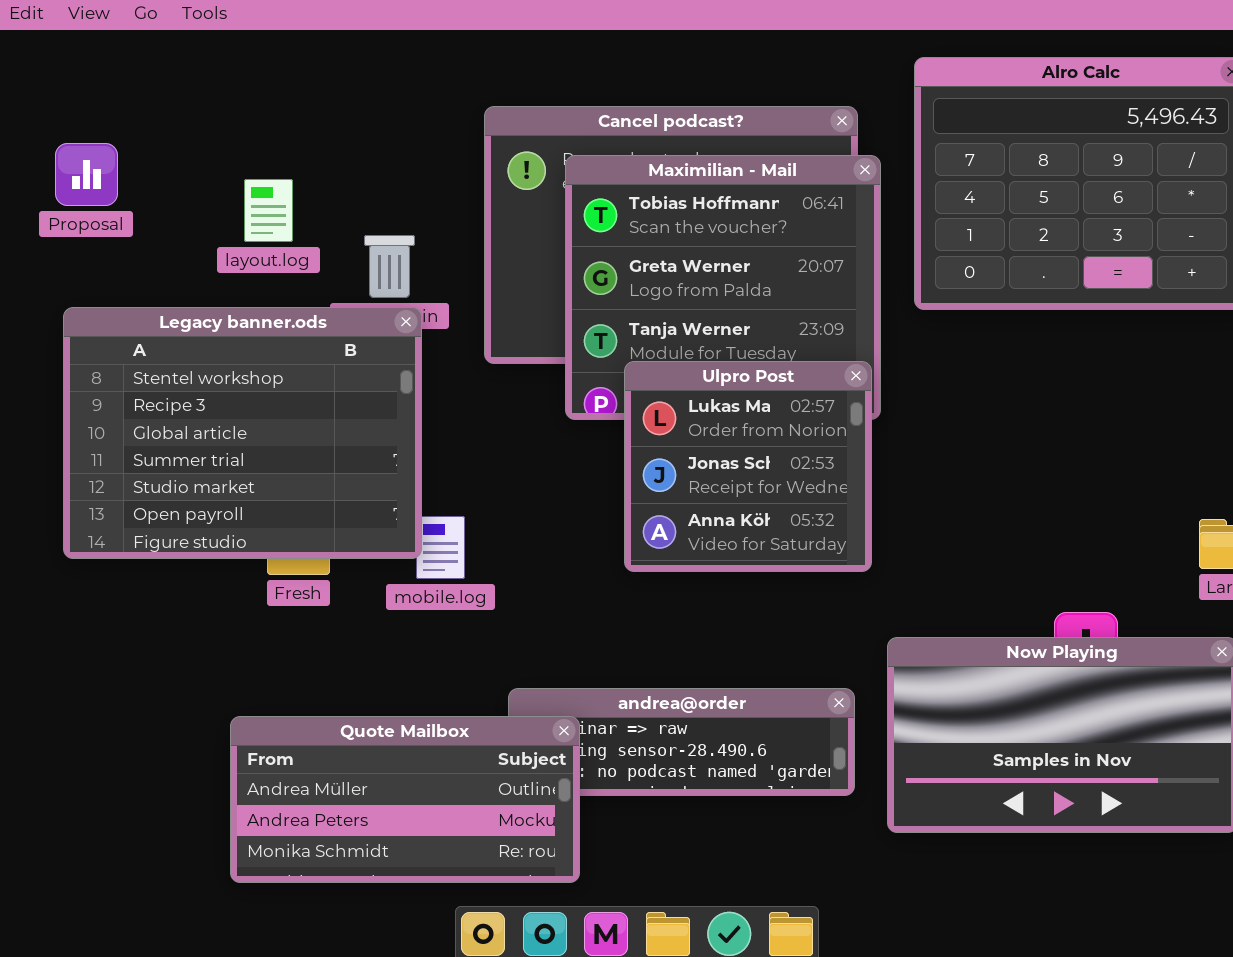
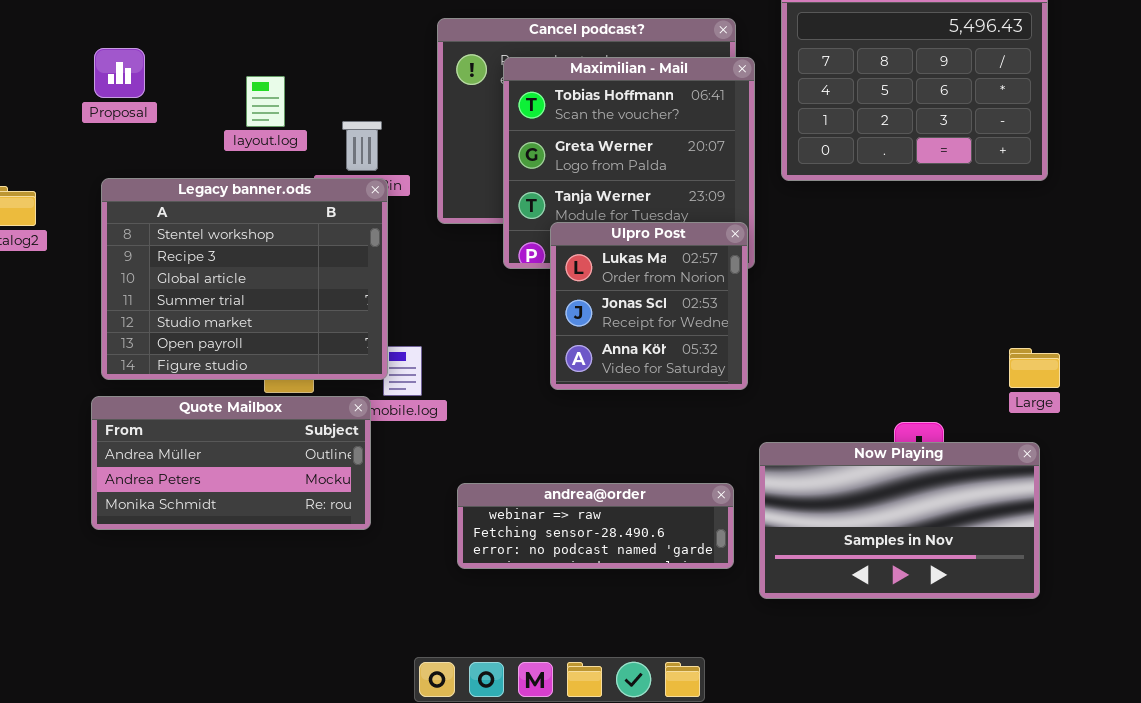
Quote Mailbox: [230,716,580,883] -> [91,396,371,530], moved

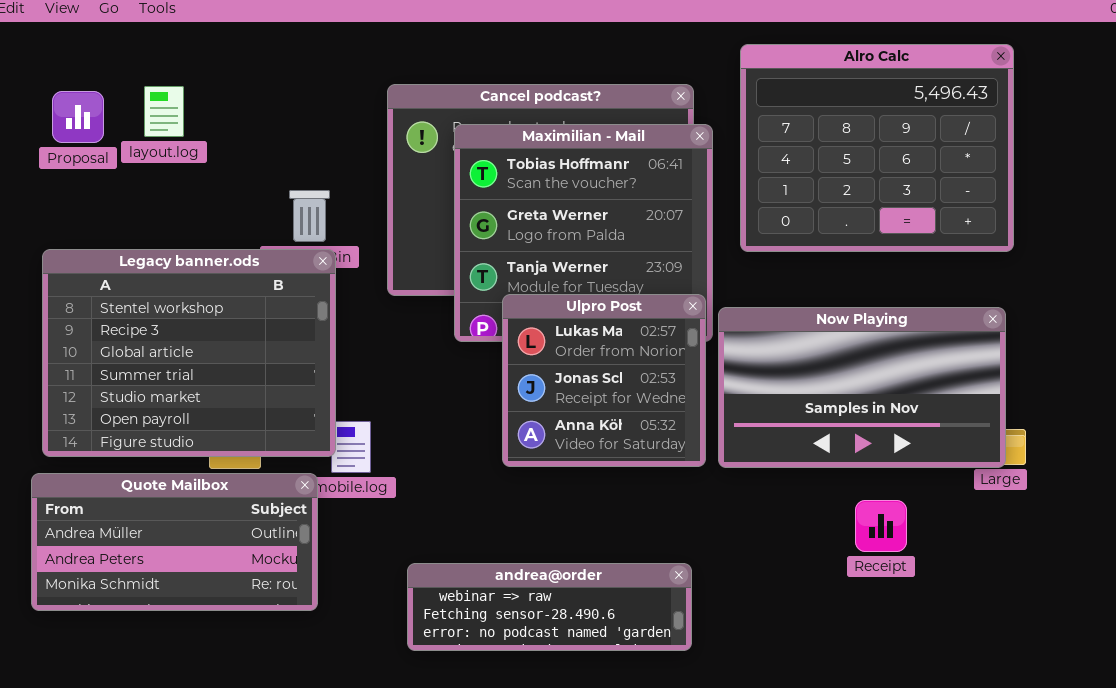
Proposal: [94,48,145,98] -> [52,91,104,143], moved
layout.log: [246,76,285,127] -> [144,86,184,137], moved
Now Playing: [759,442,1040,599] -> [718,307,1006,468], moved

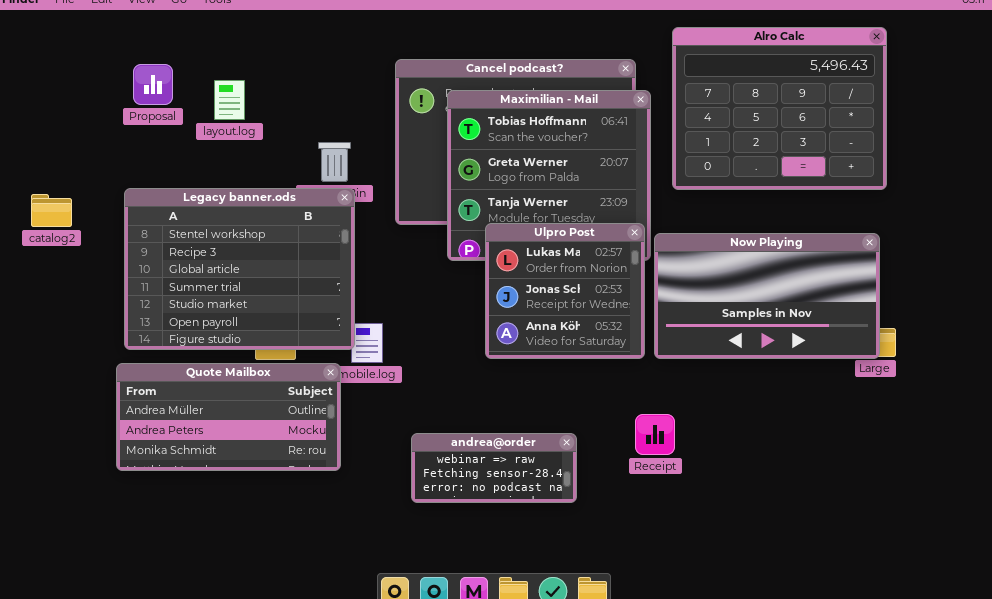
layout.log: [144,86,184,137] -> [214,80,245,120], moved
Receipt: [855,500,907,552] -> [635,414,675,455], moved
andrea@order: [407,563,692,651] -> [411,433,577,503], resized

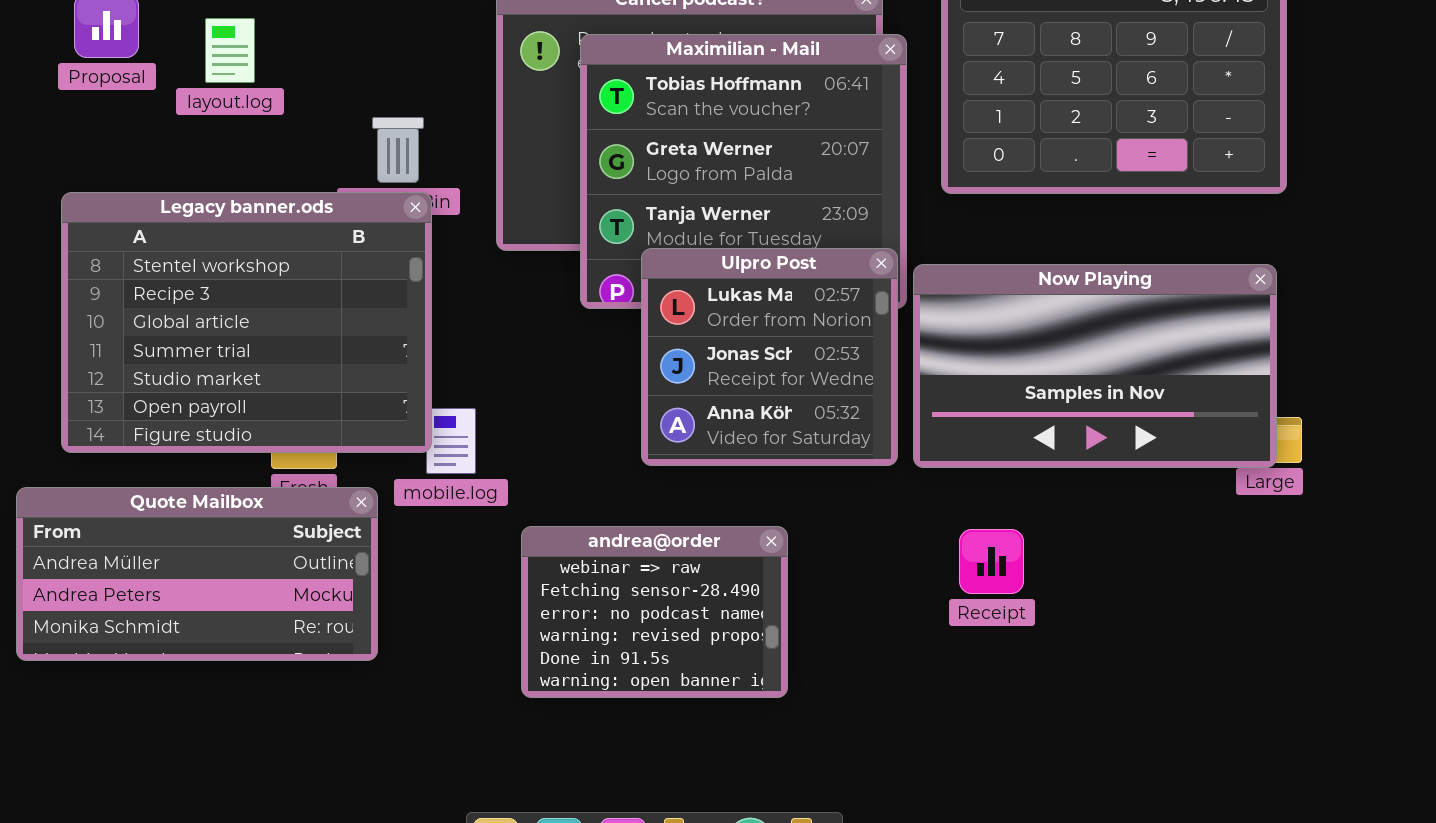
Quote Mailbox: [116,363,341,471] -> [16,487,378,661], moved
Receipt: [635,414,675,455] -> [959,529,1024,594], moved
andrea@order: [411,433,577,503] -> [521,526,788,698], resized

